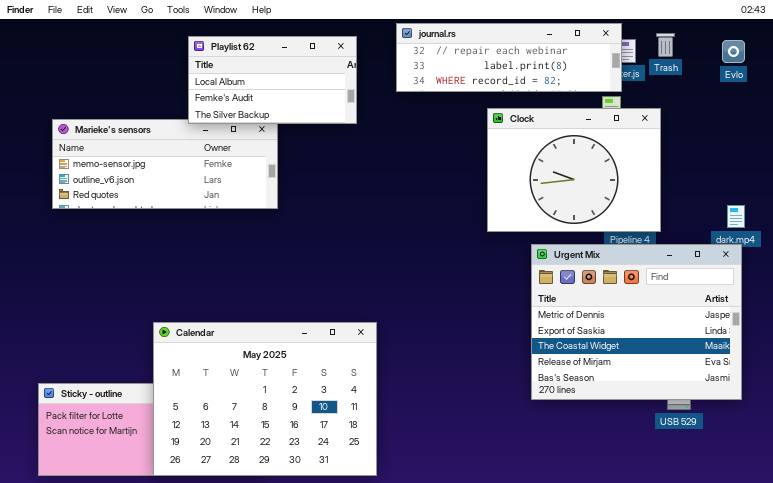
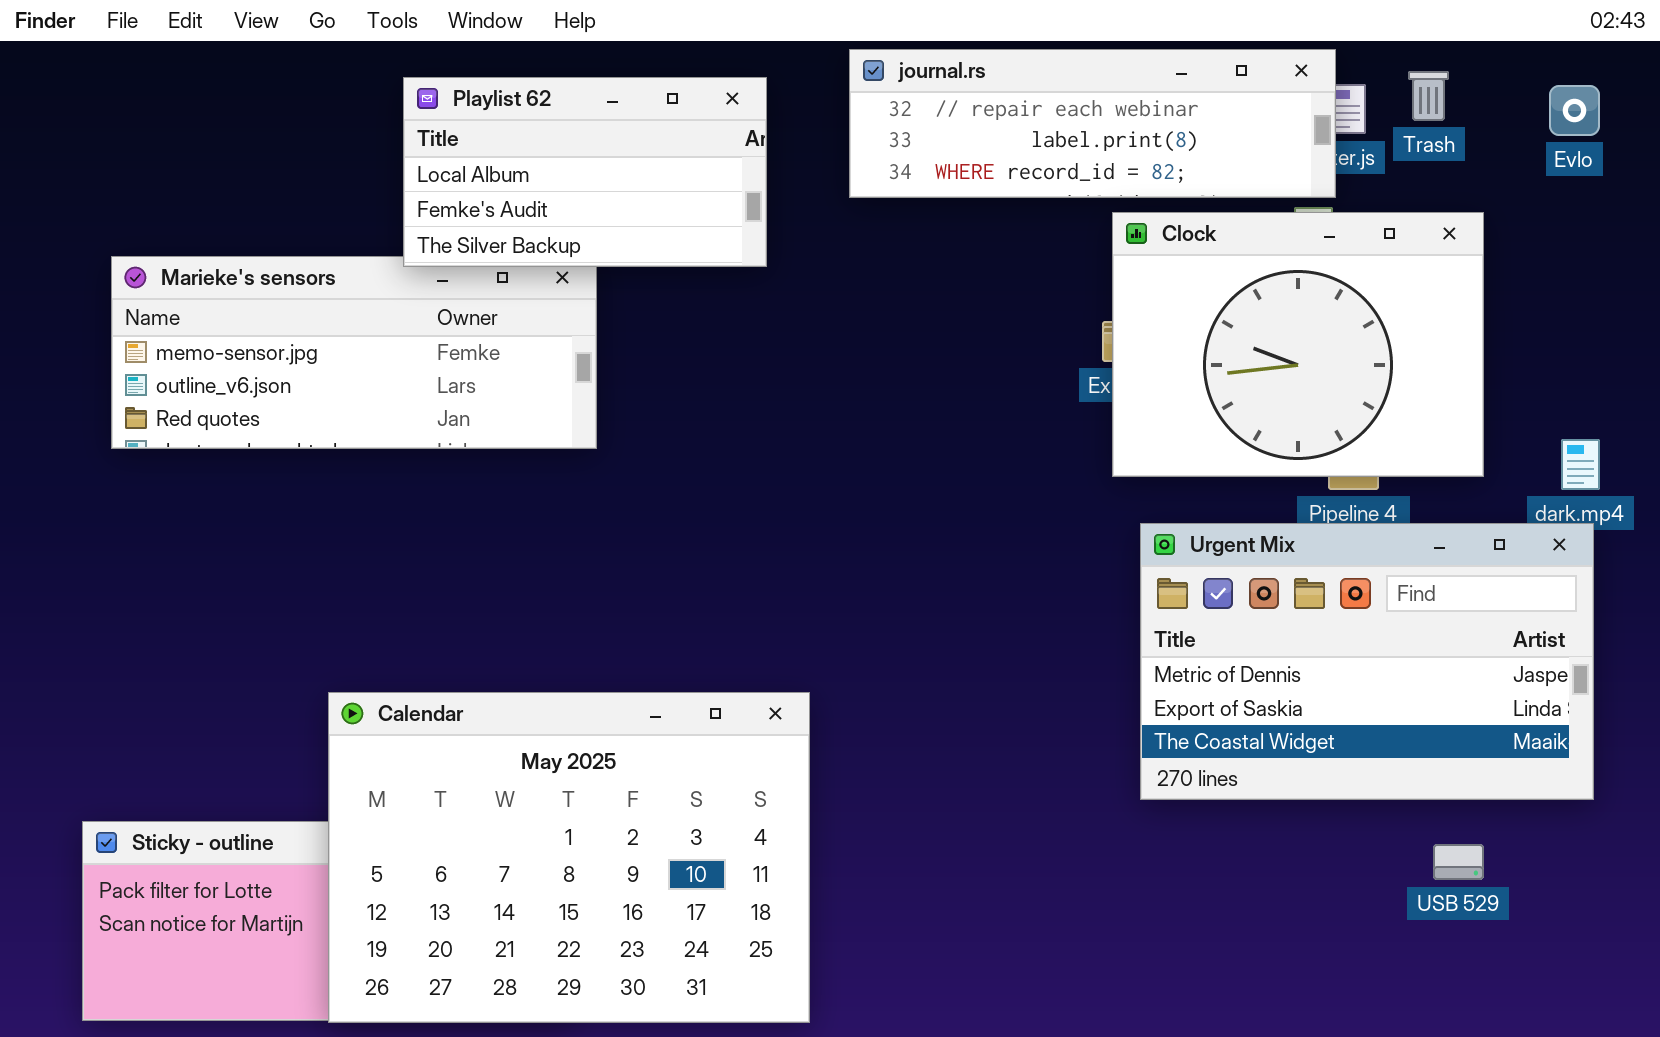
Clock: [487,108,661,232] -> [1112,212,1484,477], moved
Urgent Mix: [531,244,742,400] -> [1140,523,1594,800], resized

